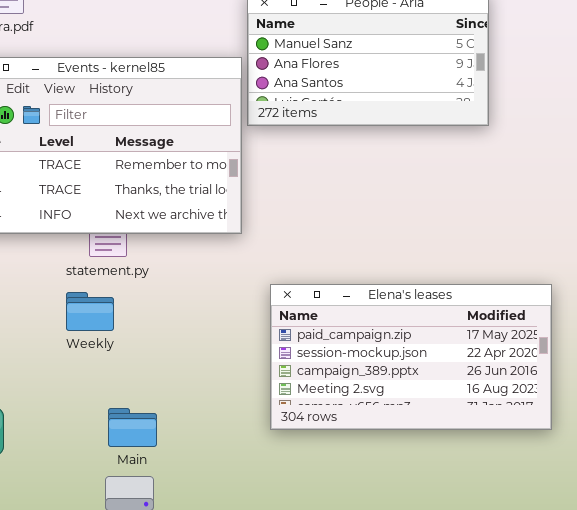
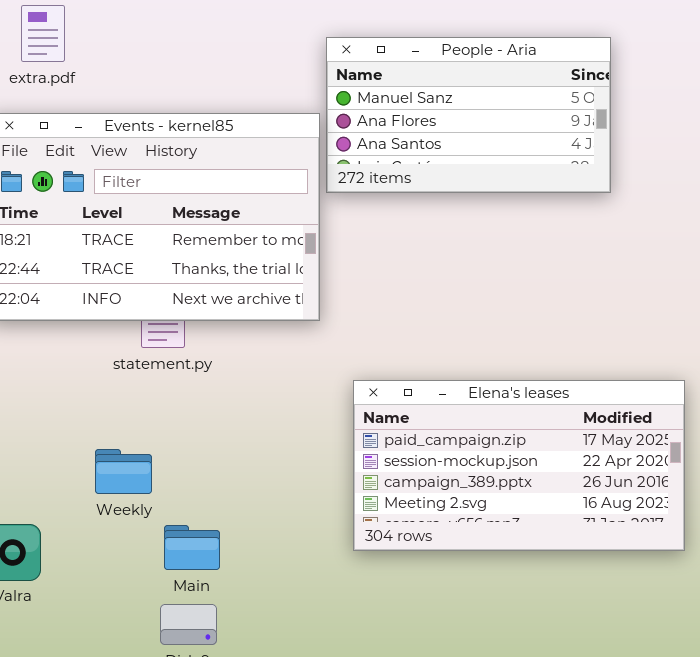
Weekly: [66,292,114,331] -> [95,449,152,494], moved

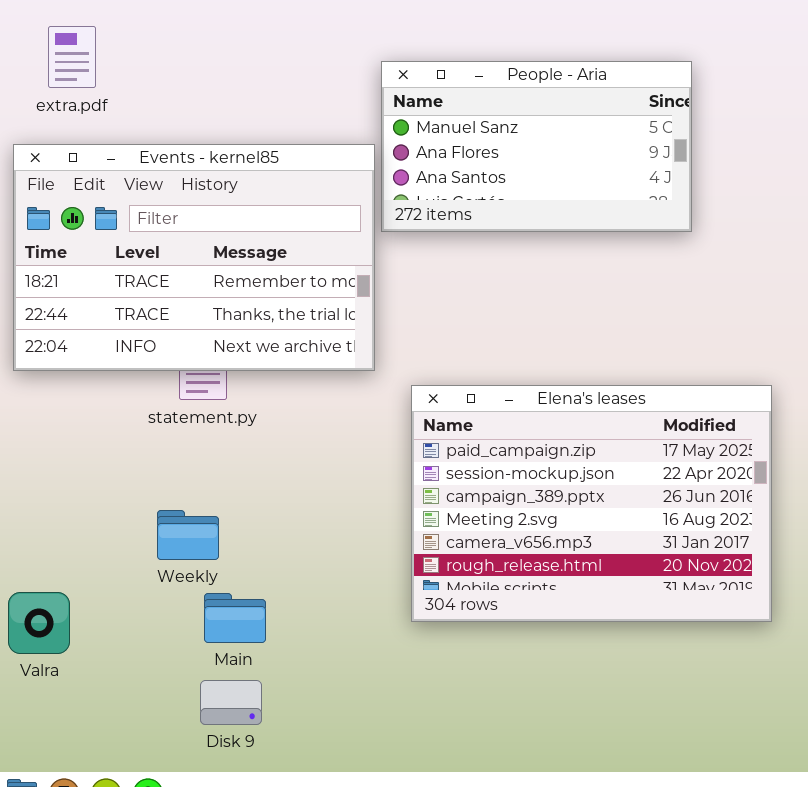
Elena's leases: [353,380,685,551] -> [411,385,772,622], resized
Weekly: [95,449,152,494] -> [157,510,219,560], moved

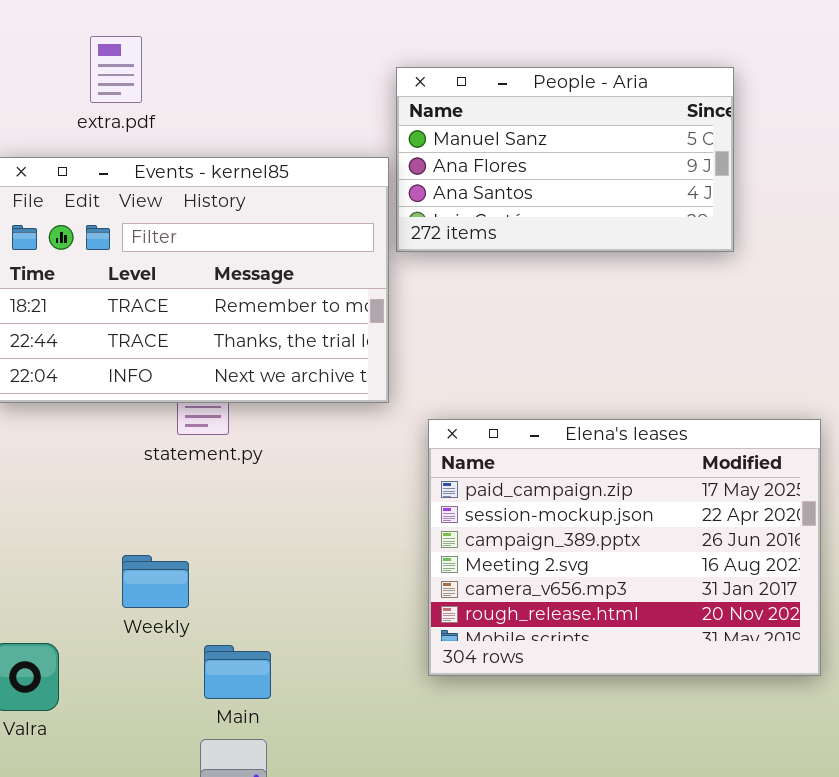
extra.pdf: [48,26,96,88] -> [90,36,142,103], moved
Weekly: [157,510,219,560] -> [122,555,189,608], moved

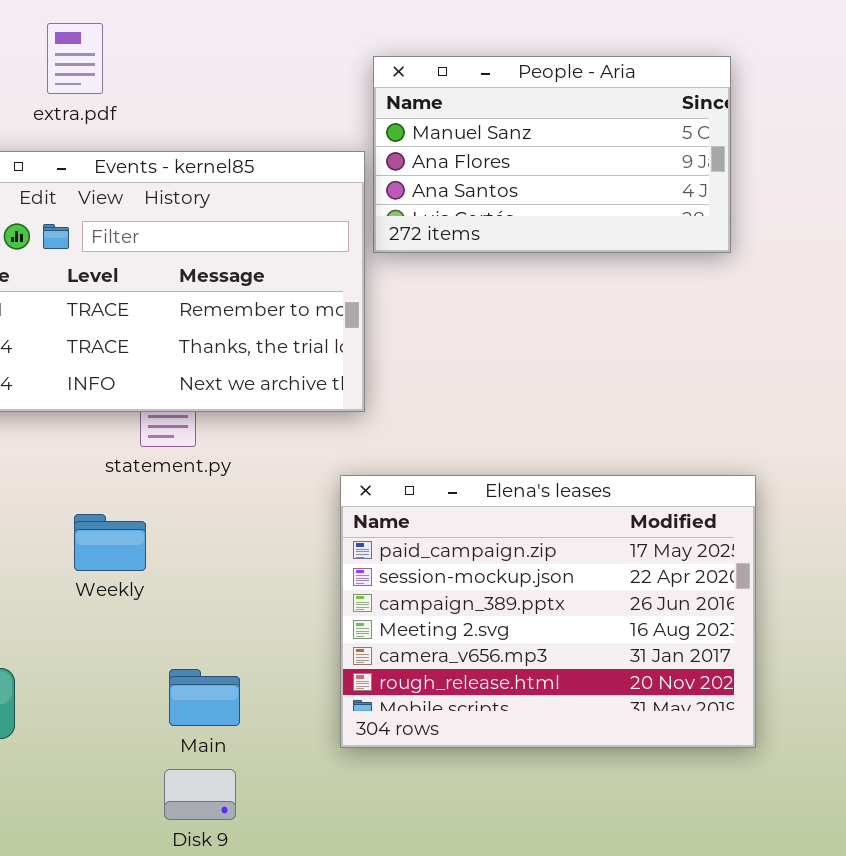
Elena's leases: [428,419,821,676] -> [340,475,756,748], moved
Weekly: [122,555,189,608] -> [74,514,146,571], moved

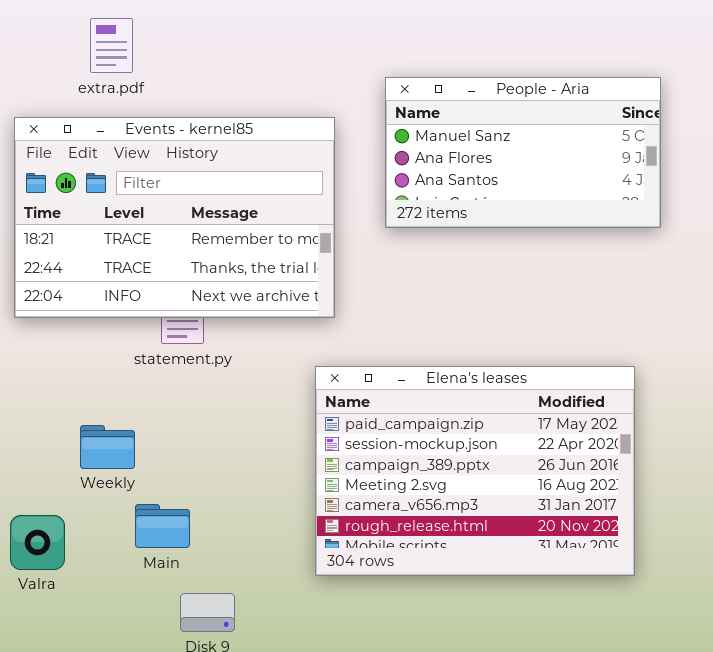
People - Aria: [373,56,731,253] -> [385,77,661,228], moved
Weekly: [74,514,146,571] -> [80,425,135,469], moved
Main: [169,669,240,726] -> [135,504,190,548], moved

